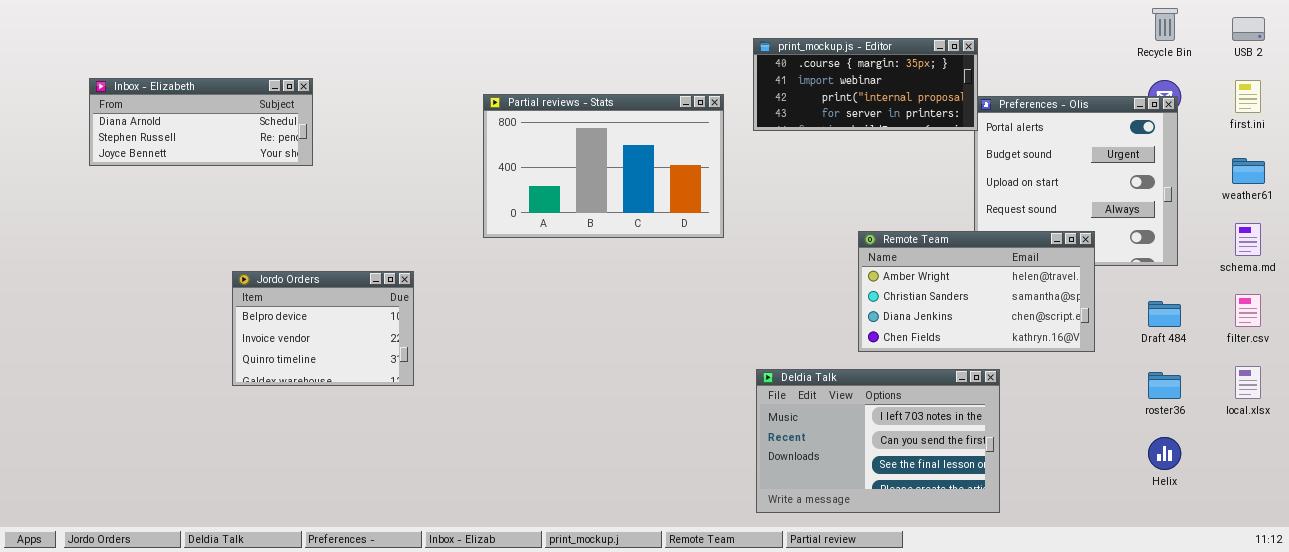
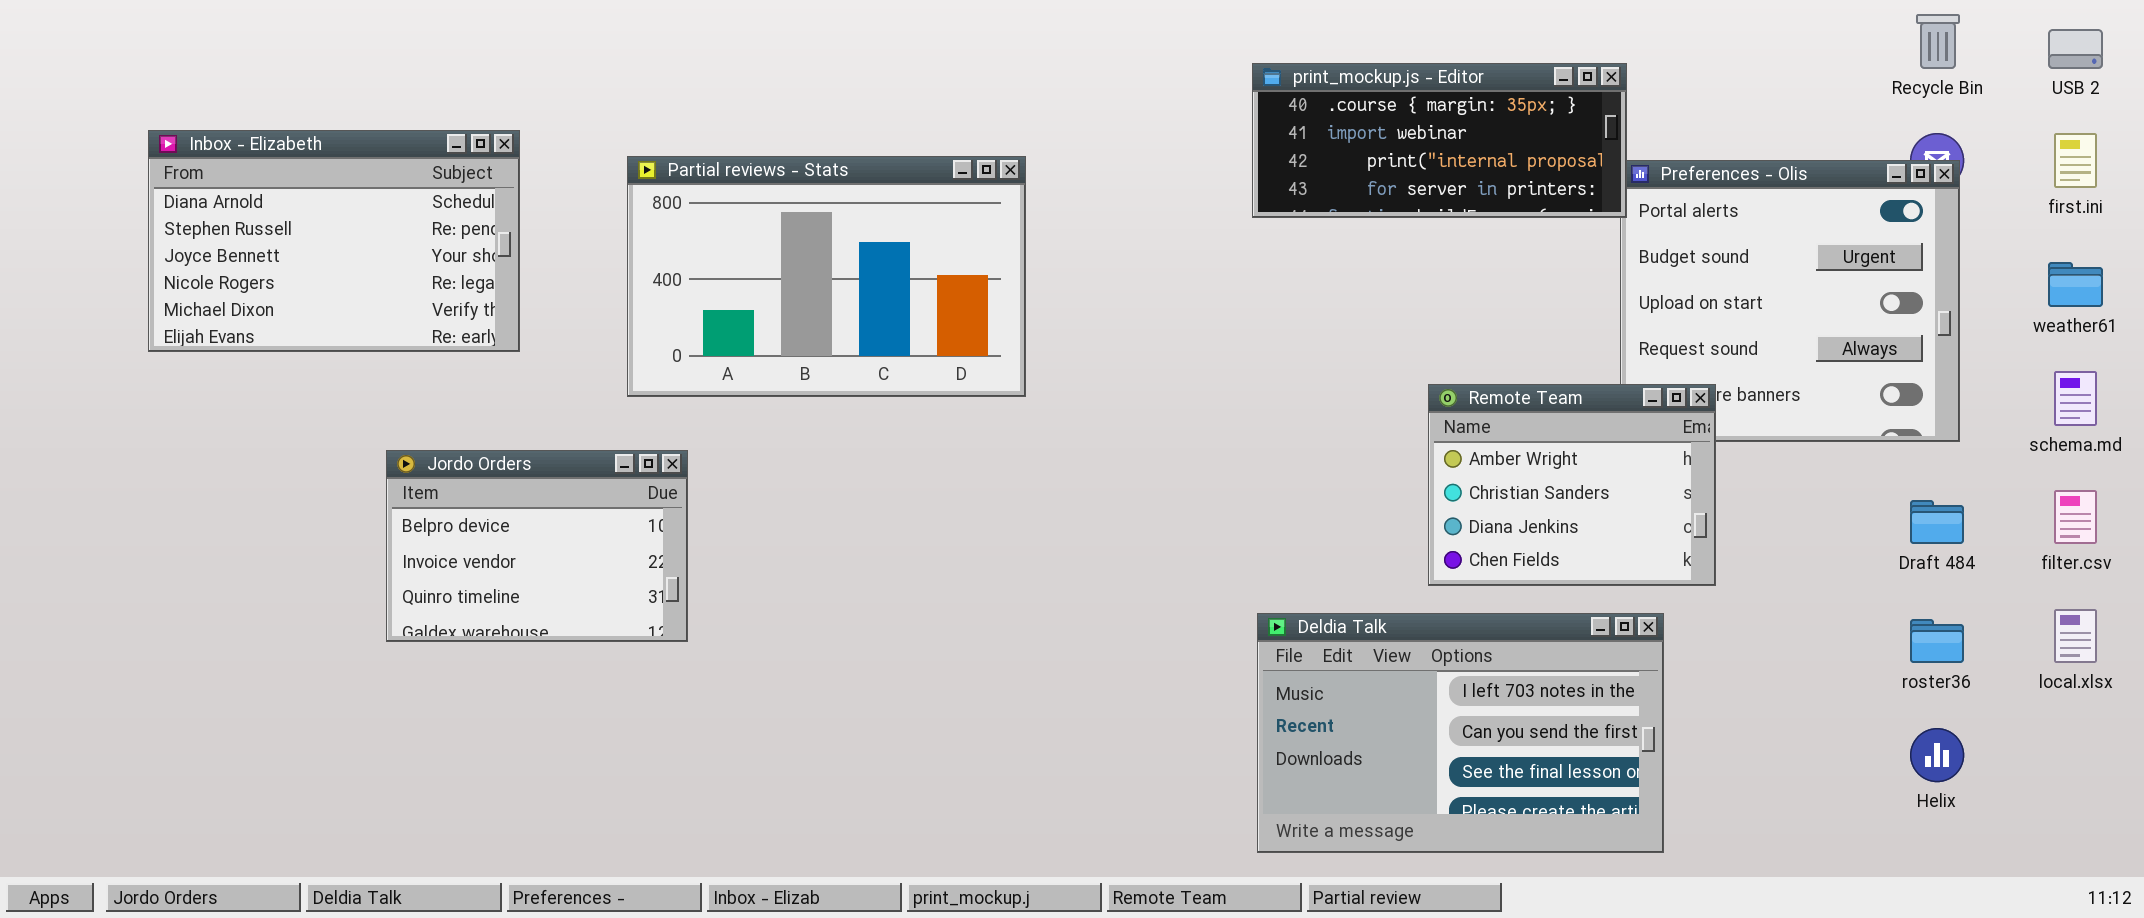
Inbox - Elizabeth: [89,78,313,166] -> [148,130,520,352], resized
Partial reviews - Stats: [483,94,724,238] -> [627,156,1026,397], moved
Remote Team: [858,231,1095,352] -> [1428,384,1716,586], resized

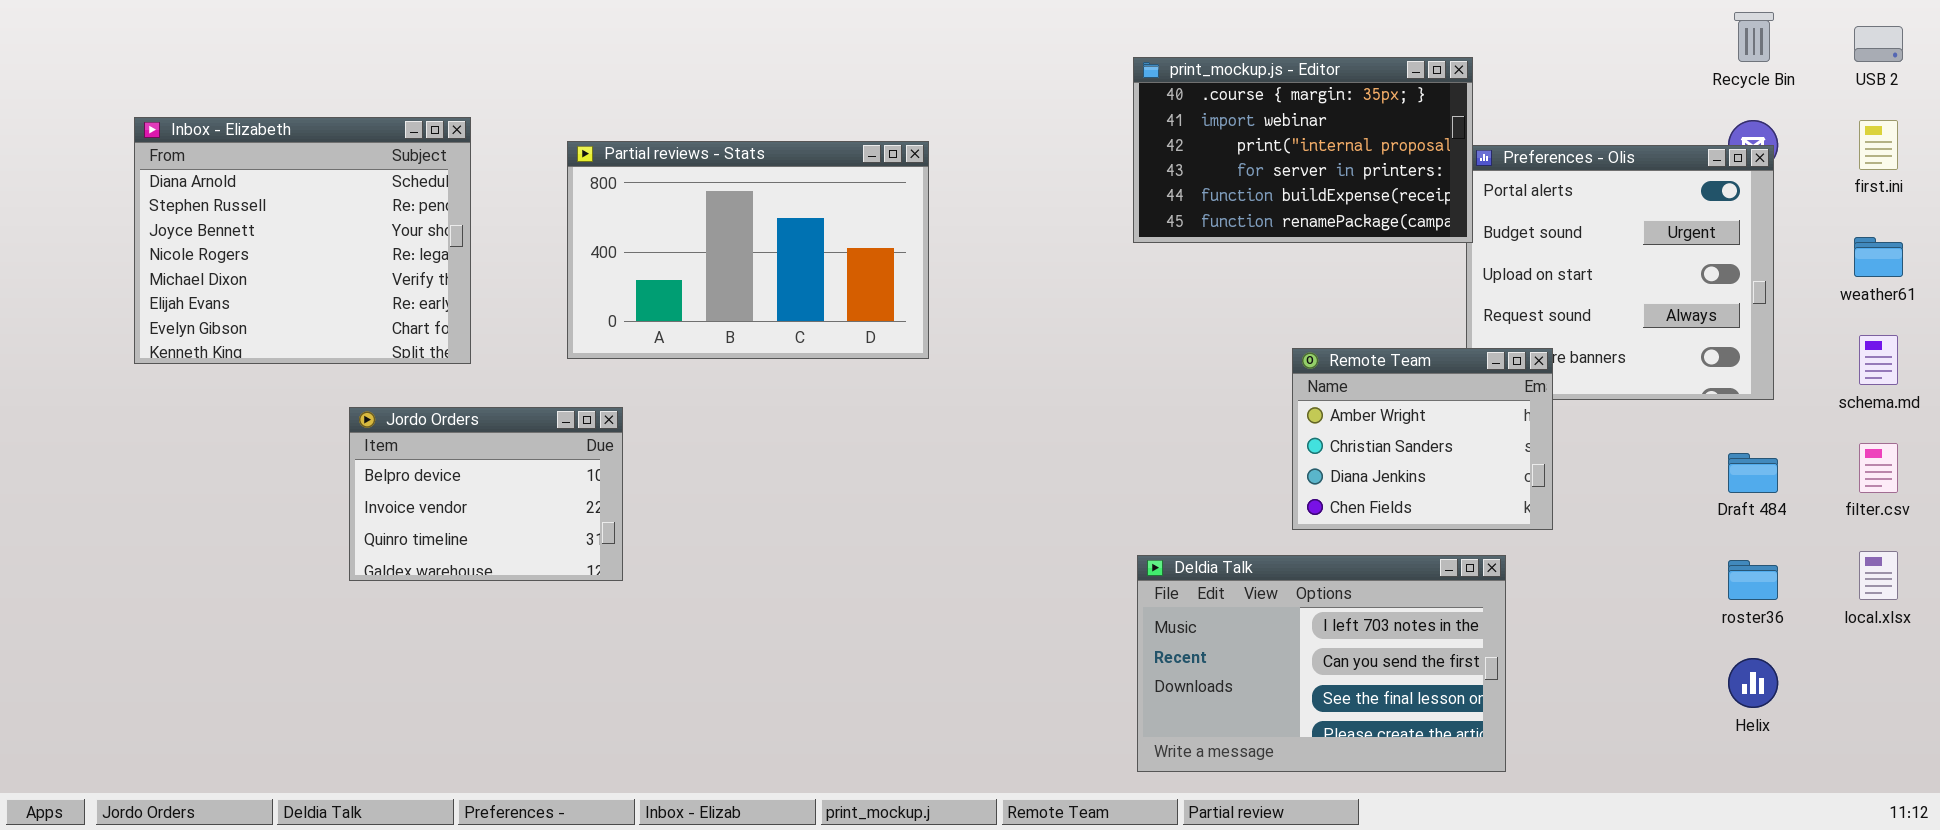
print_mockup.js - Editor: [1252,63,1627,218] -> [1133,57,1473,243], resized
Inbox - Elizabeth: [148,130,520,352] -> [134,117,471,364], resized

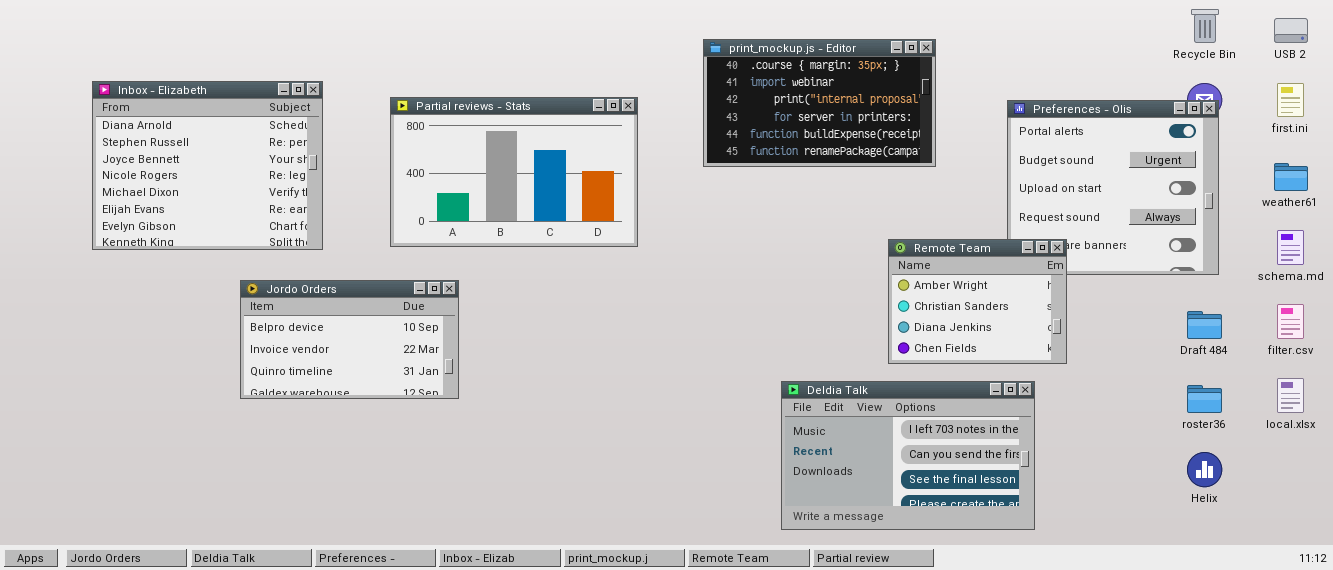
print_mockup.js - Editor: [1133,57,1473,243] -> [703,39,936,167], moved
Jordo Orders: [349,407,623,581] -> [240,280,459,399], resized

